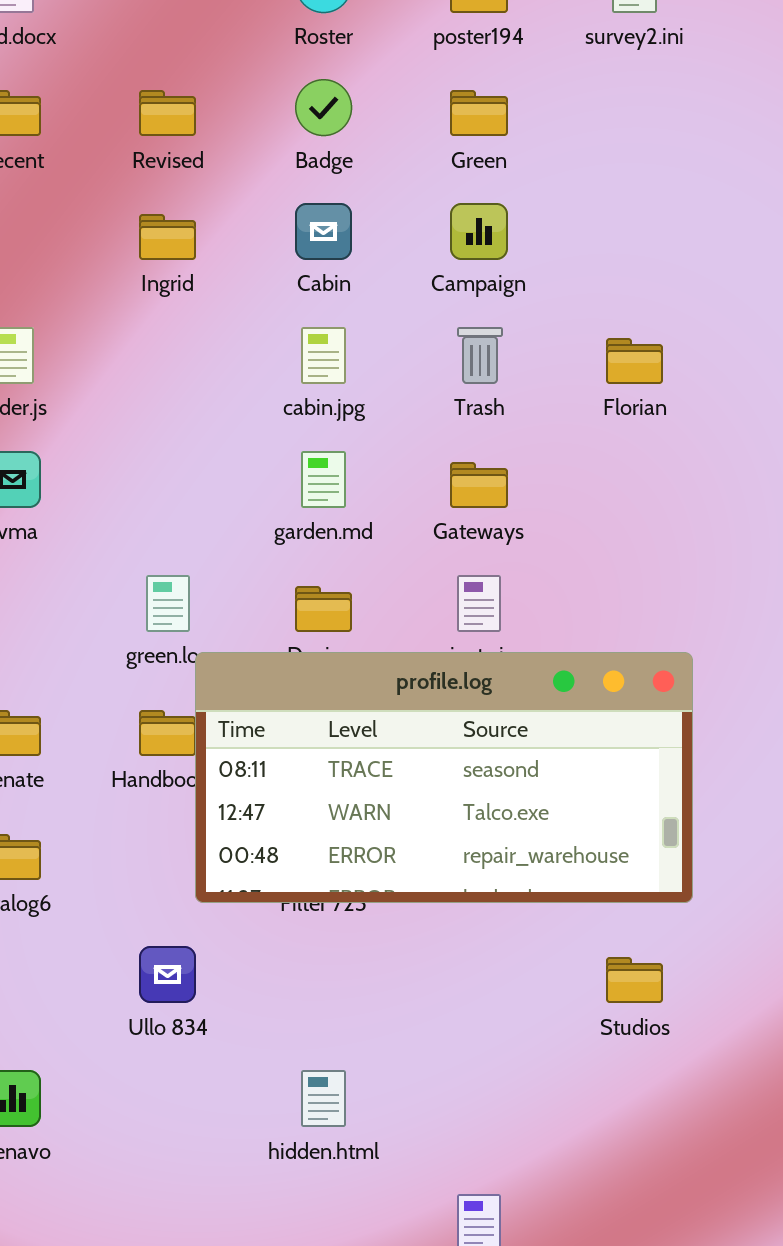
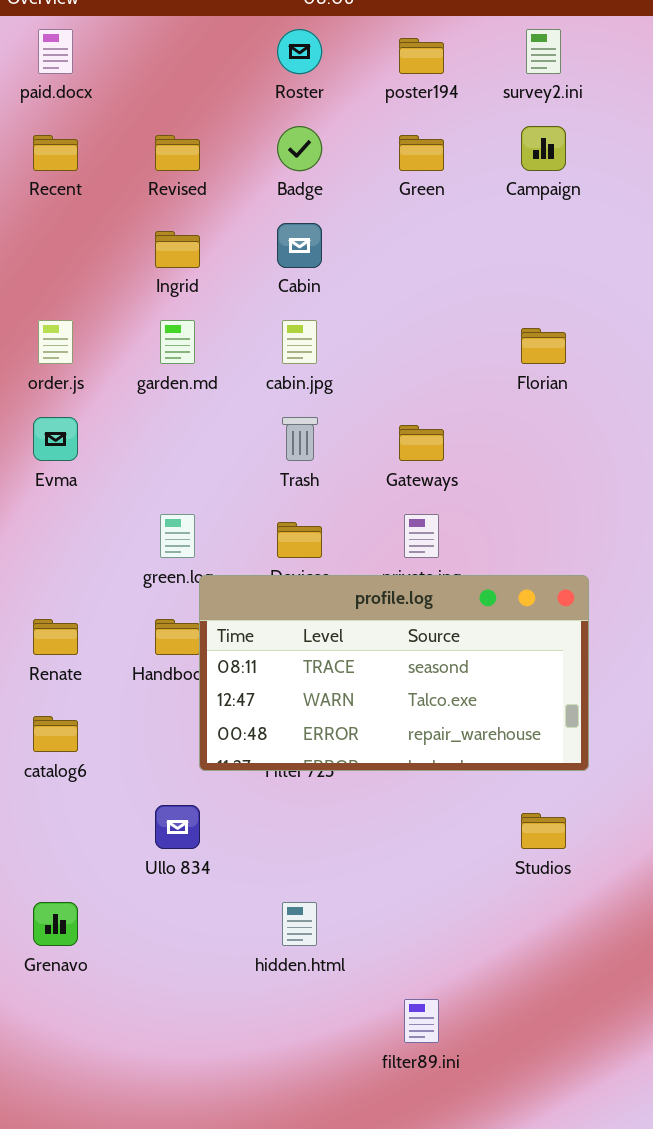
Campaign: [450,203,508,260] -> [521,126,566,171], moved
Trash: [457,327,503,384] -> [282,417,318,461], moved
garden.md: [301,451,346,508] -> [160,320,195,364], moved

